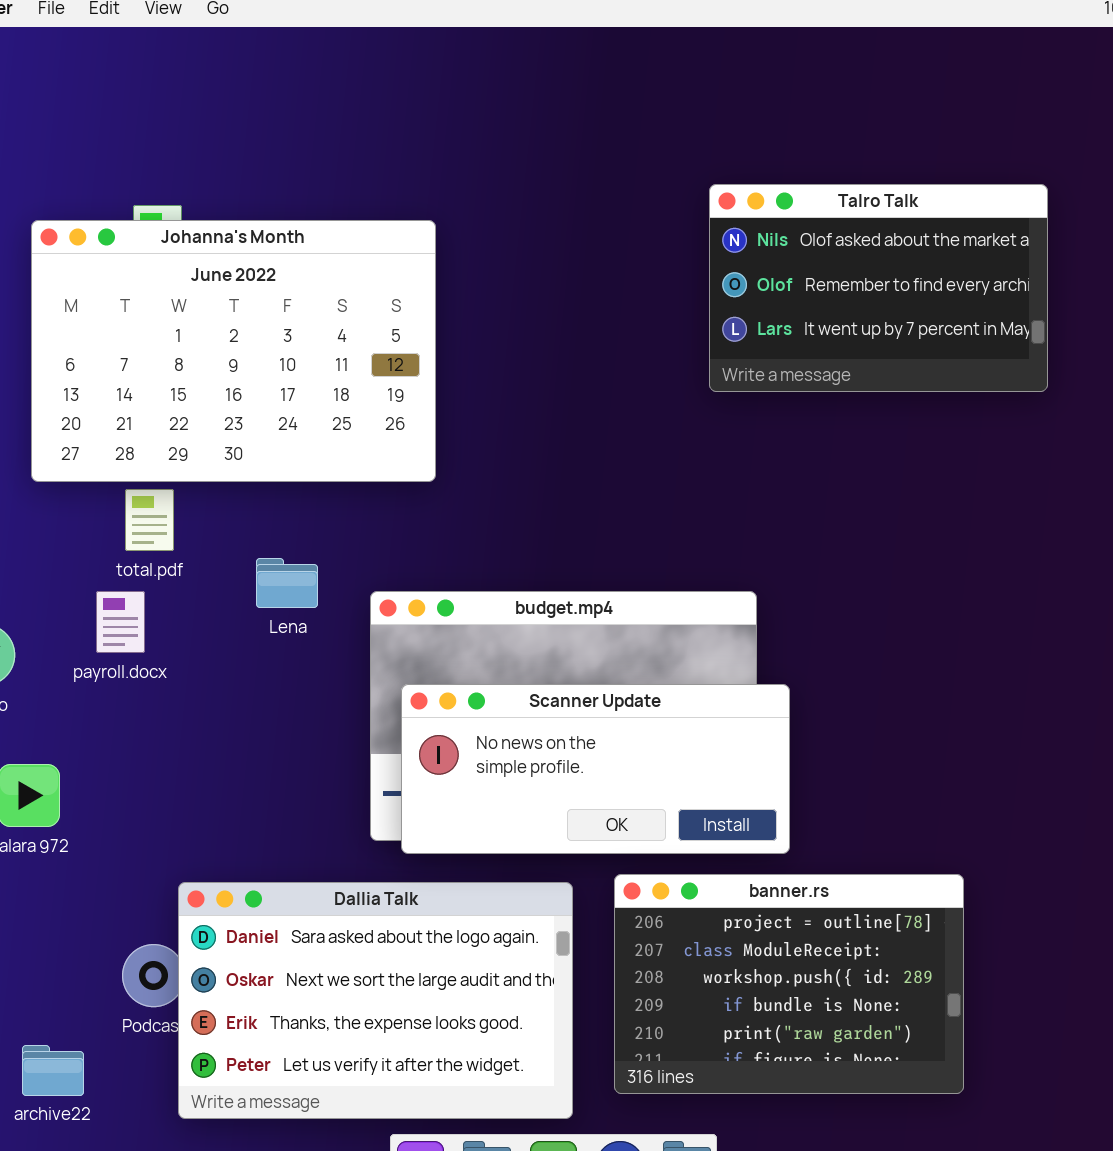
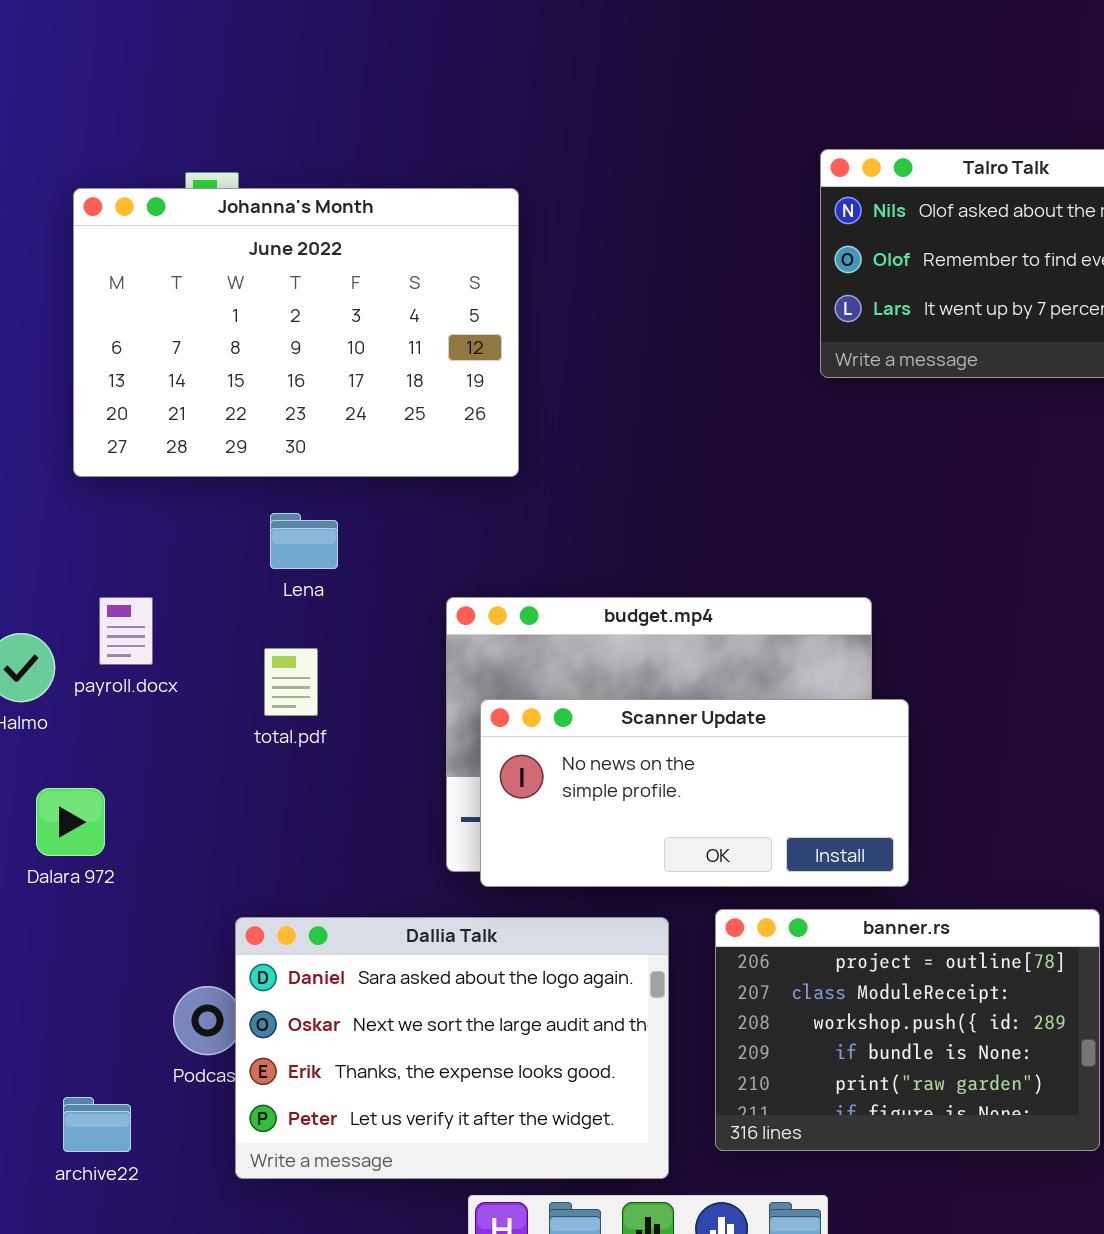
total.pdf: [125,489,174,551] -> [264,648,318,716], moved
Lena: [256,558,318,608] -> [270,513,338,569], moved
payroll.docx: [96,591,145,653] -> [99,597,153,665], moved

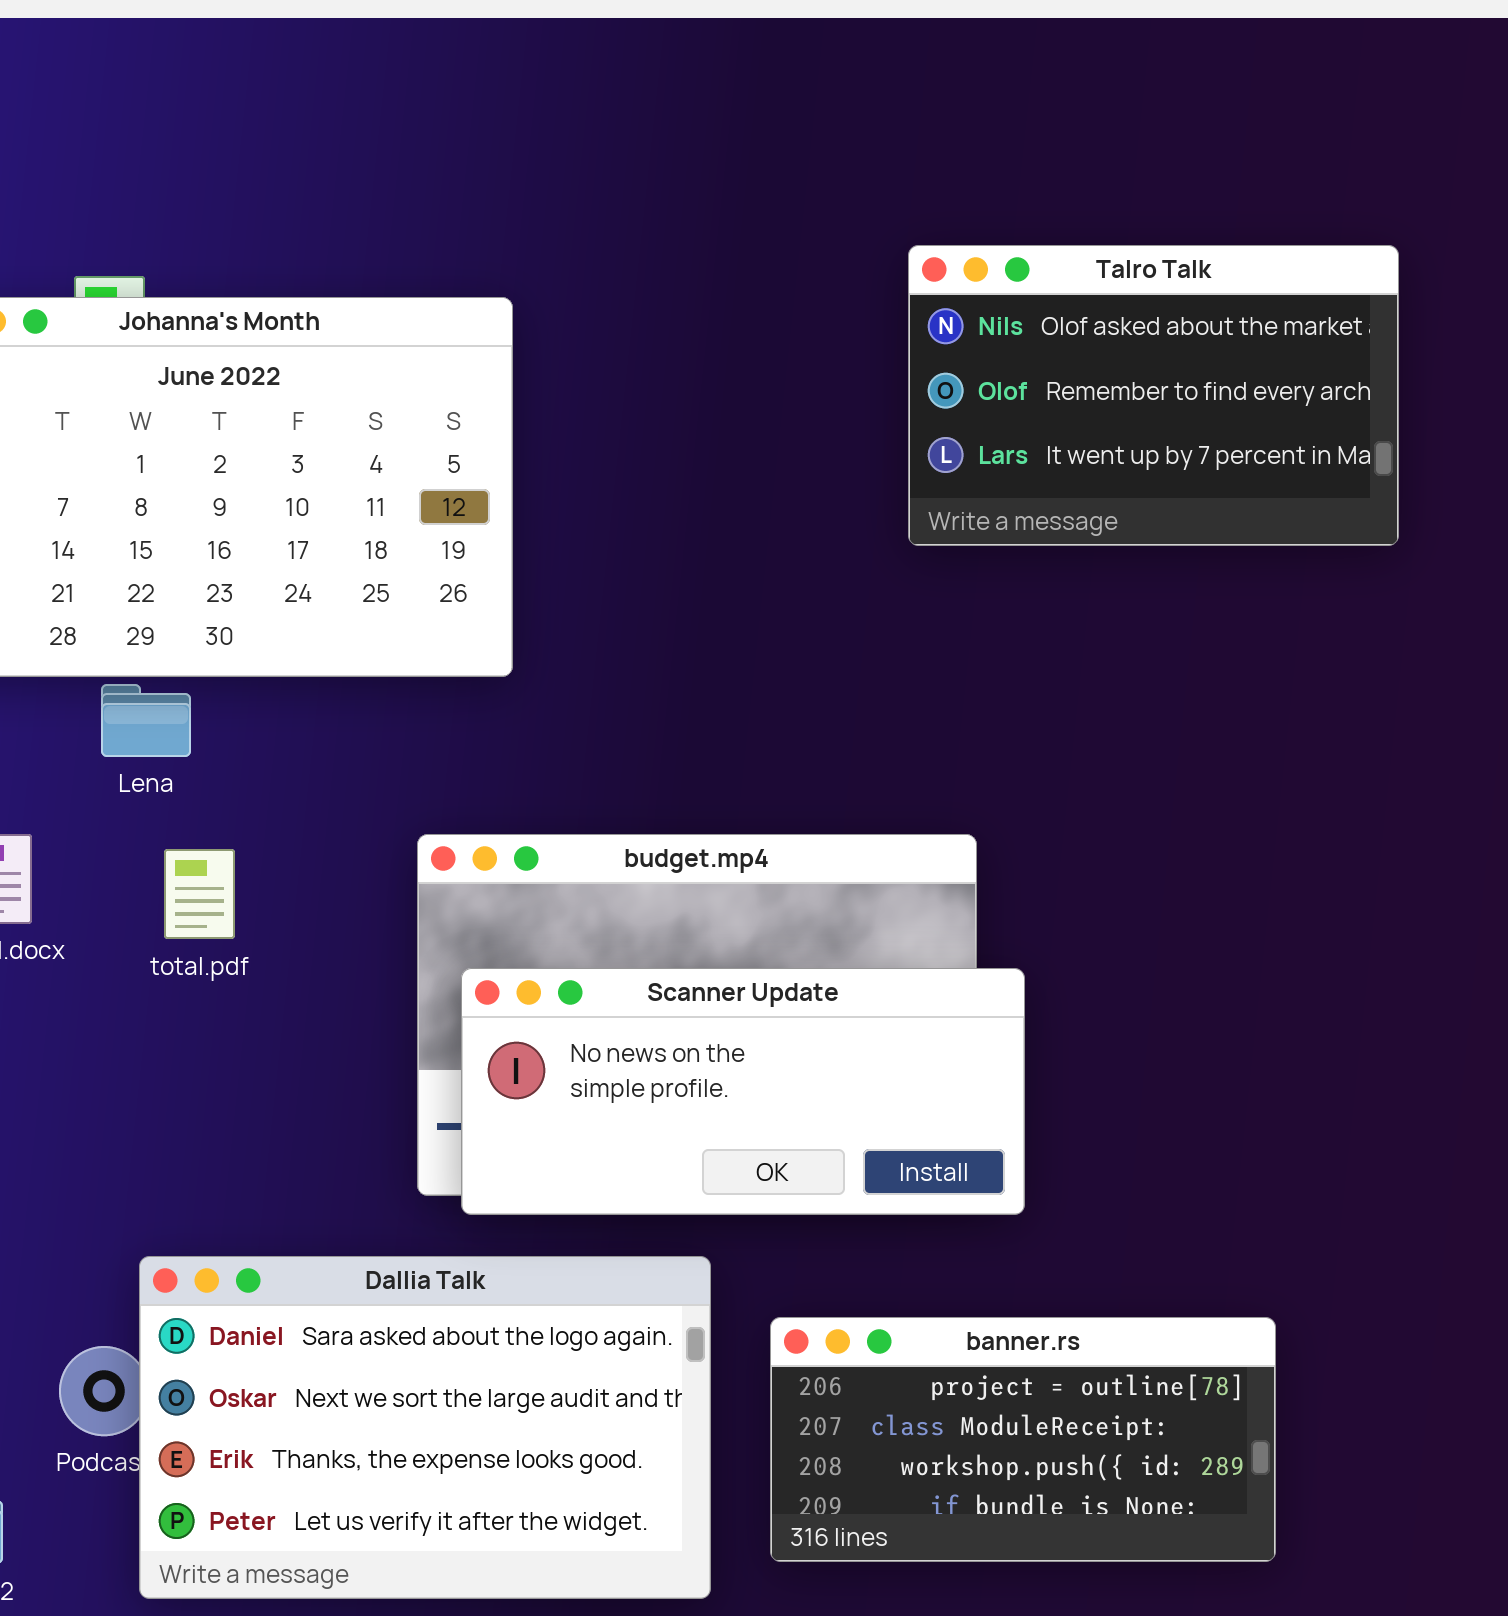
Lena: [270,513,338,569] -> [101,684,191,757], moved
total.pdf: [264,648,318,716] -> [164,849,235,939], moved
banner.rs: [715,909,1100,1151] -> [770,1317,1276,1562], resized

